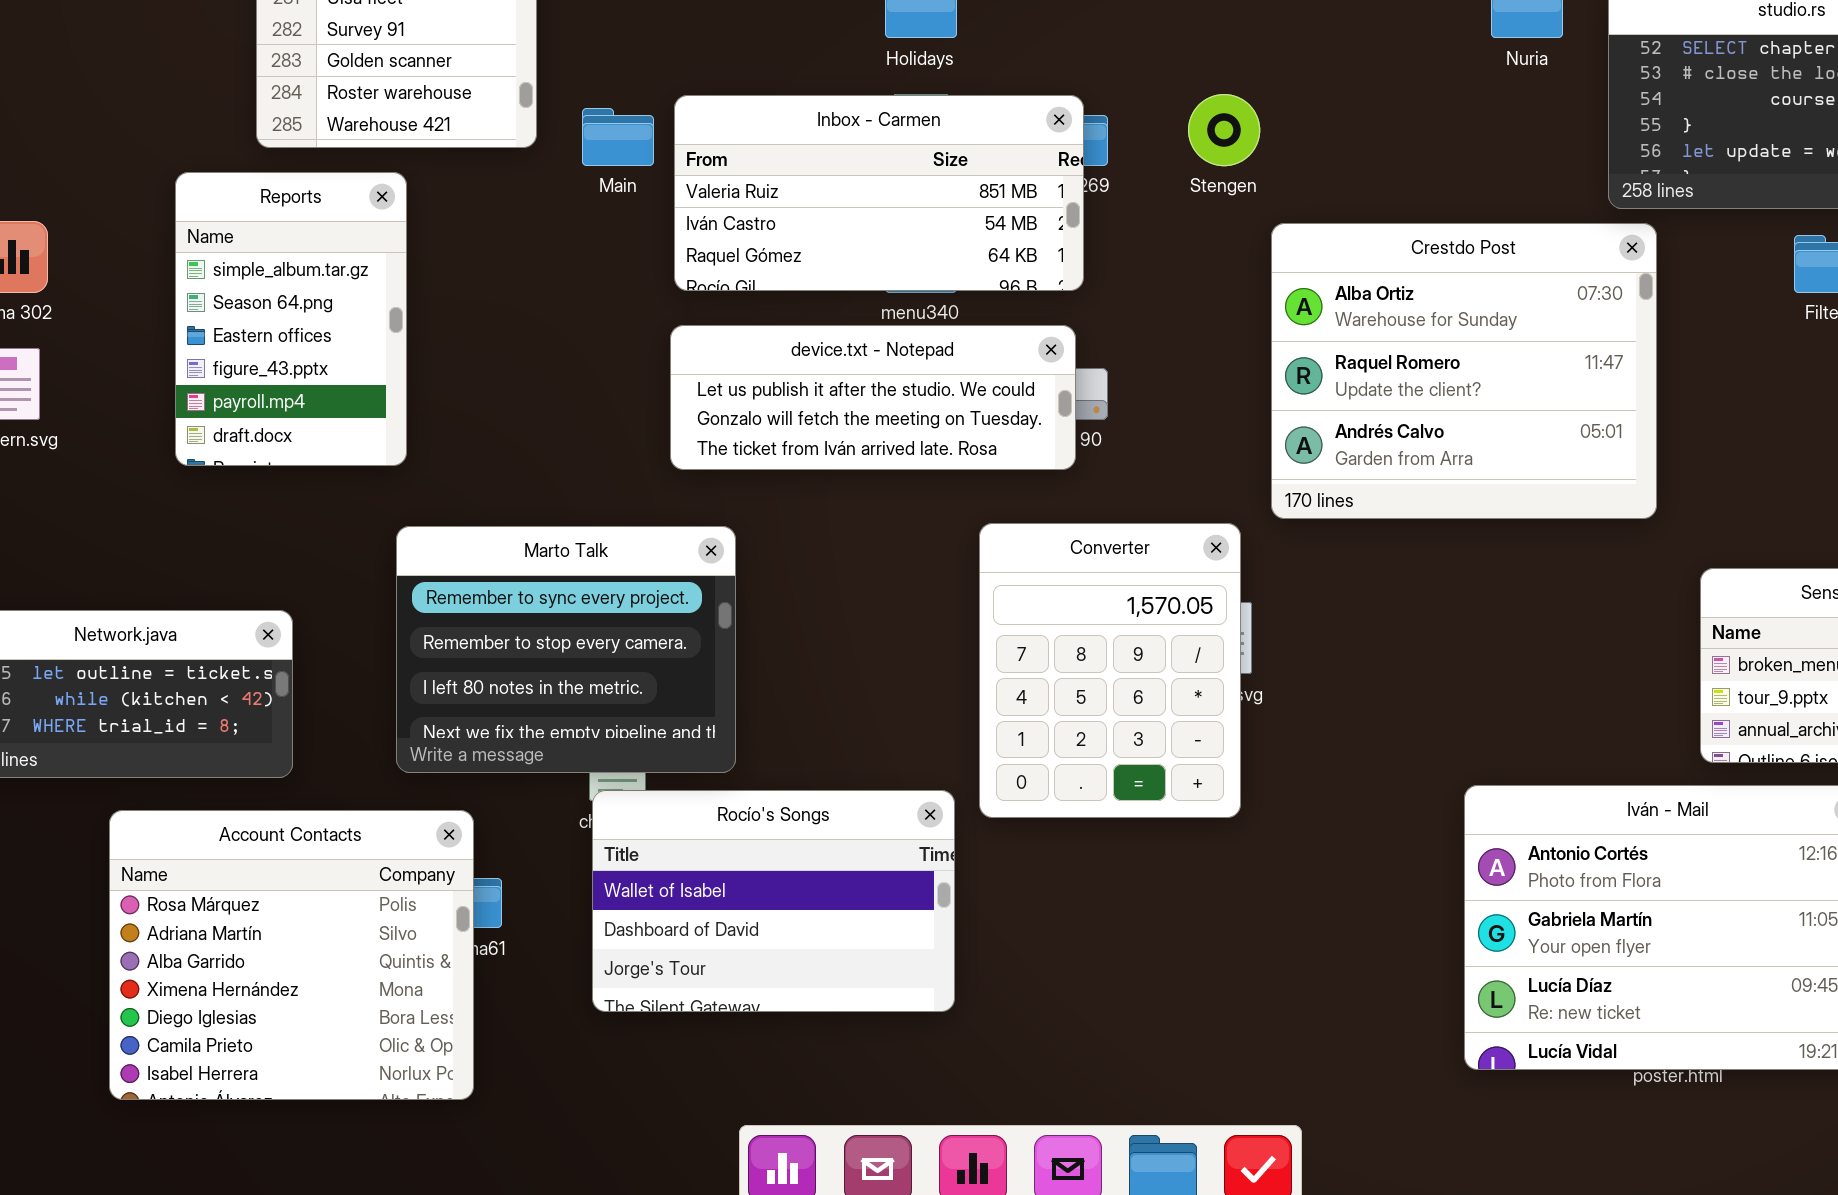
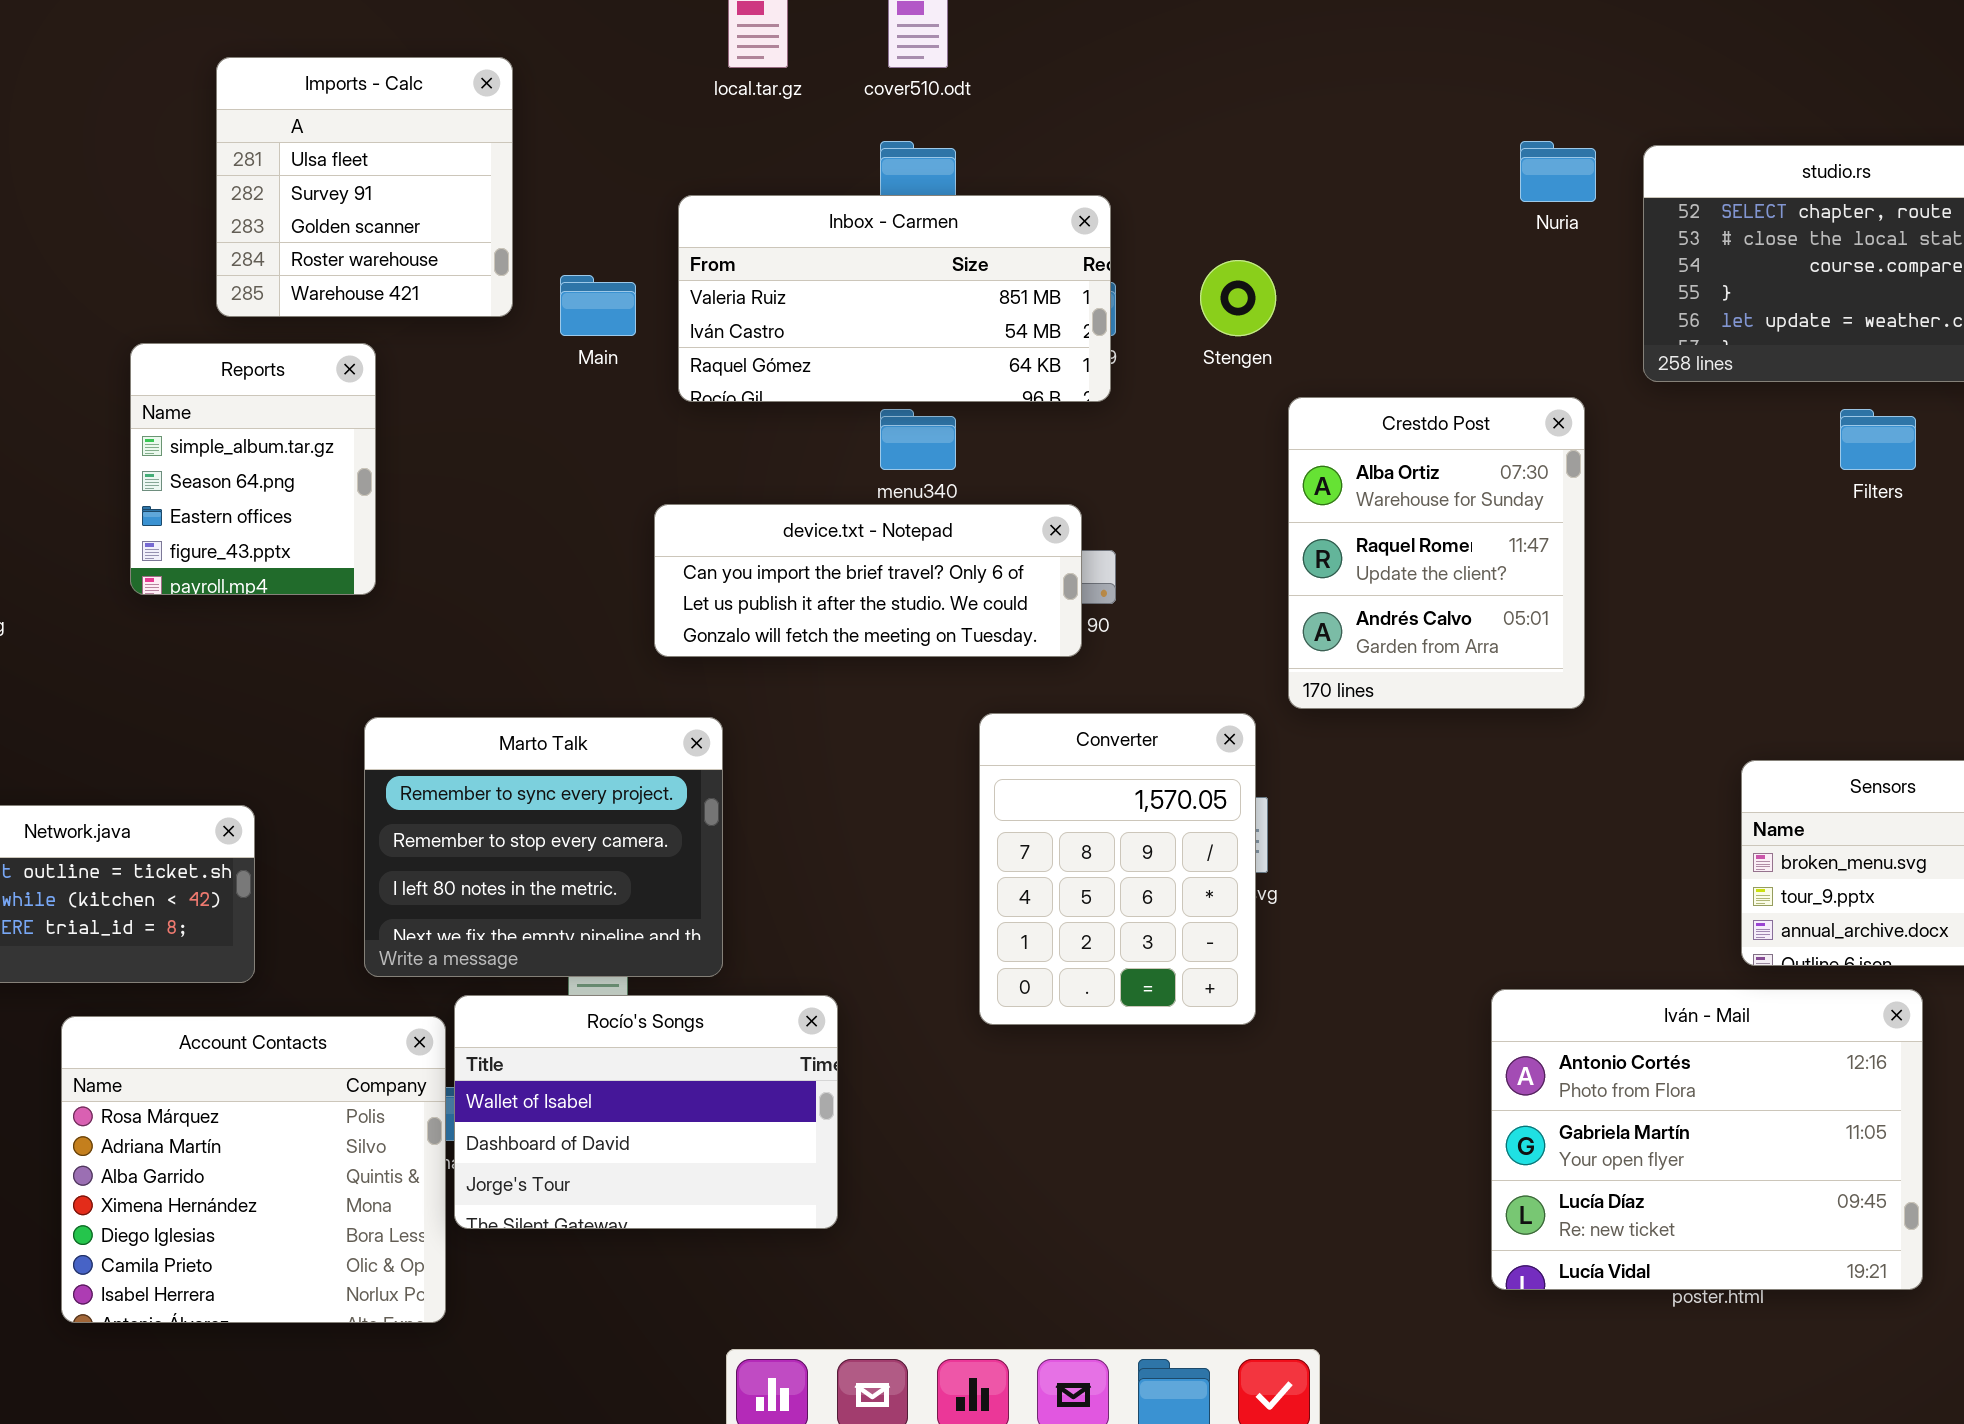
Inbox - Carmen: [674,95,1084,291] -> [678,195,1111,402], moved
Reports: [175,172,407,466] -> [130,343,376,595], resized
Crestdo Post: [1271,223,1657,519] -> [1288,397,1585,709], resized
device.txt - Notepad: [670,325,1076,470] -> [654,504,1082,657], scrolled up 1 row
Rocío's Songs: [592,790,955,1012] -> [454,995,838,1229], moved

